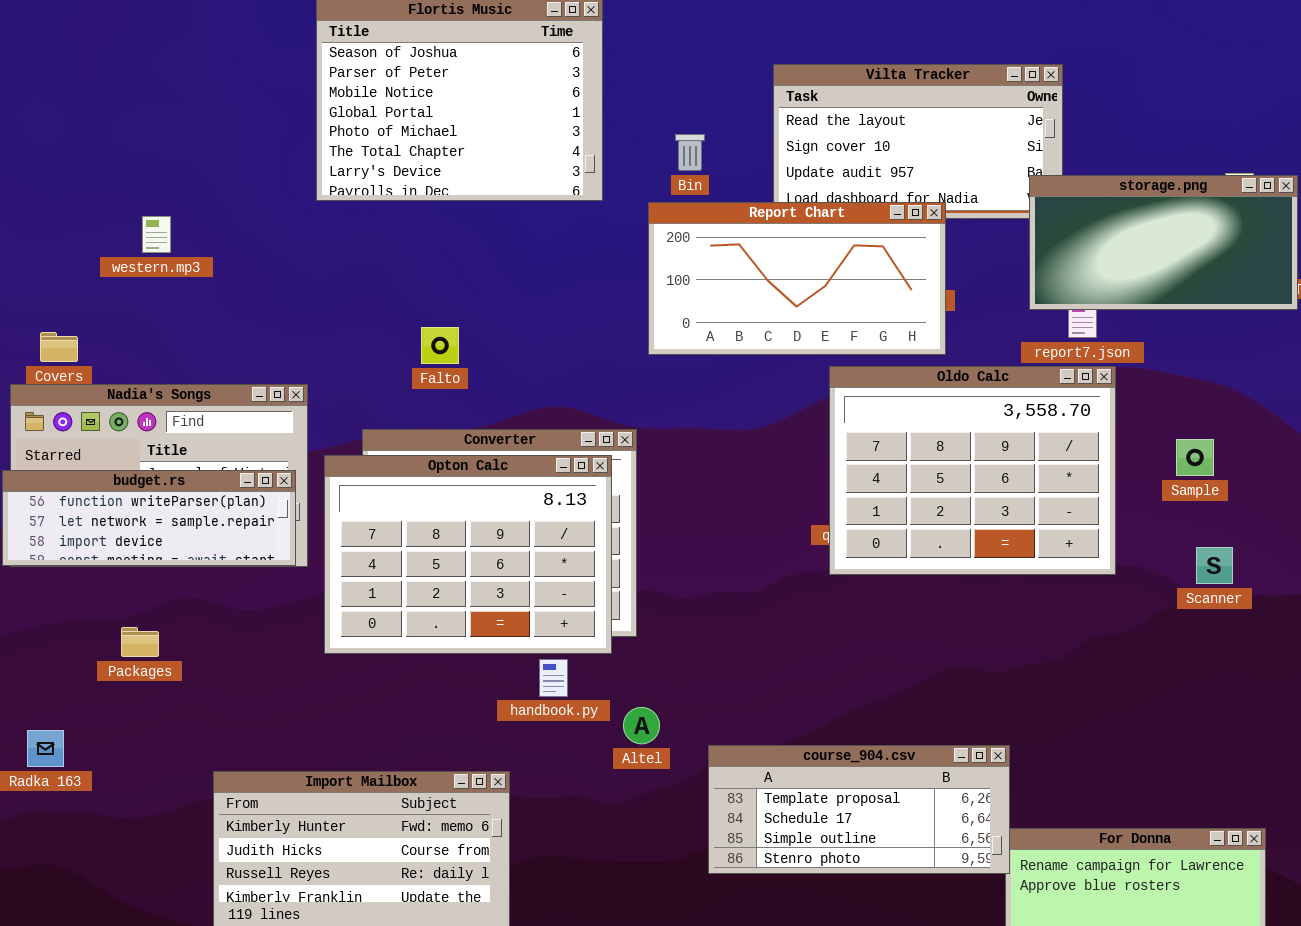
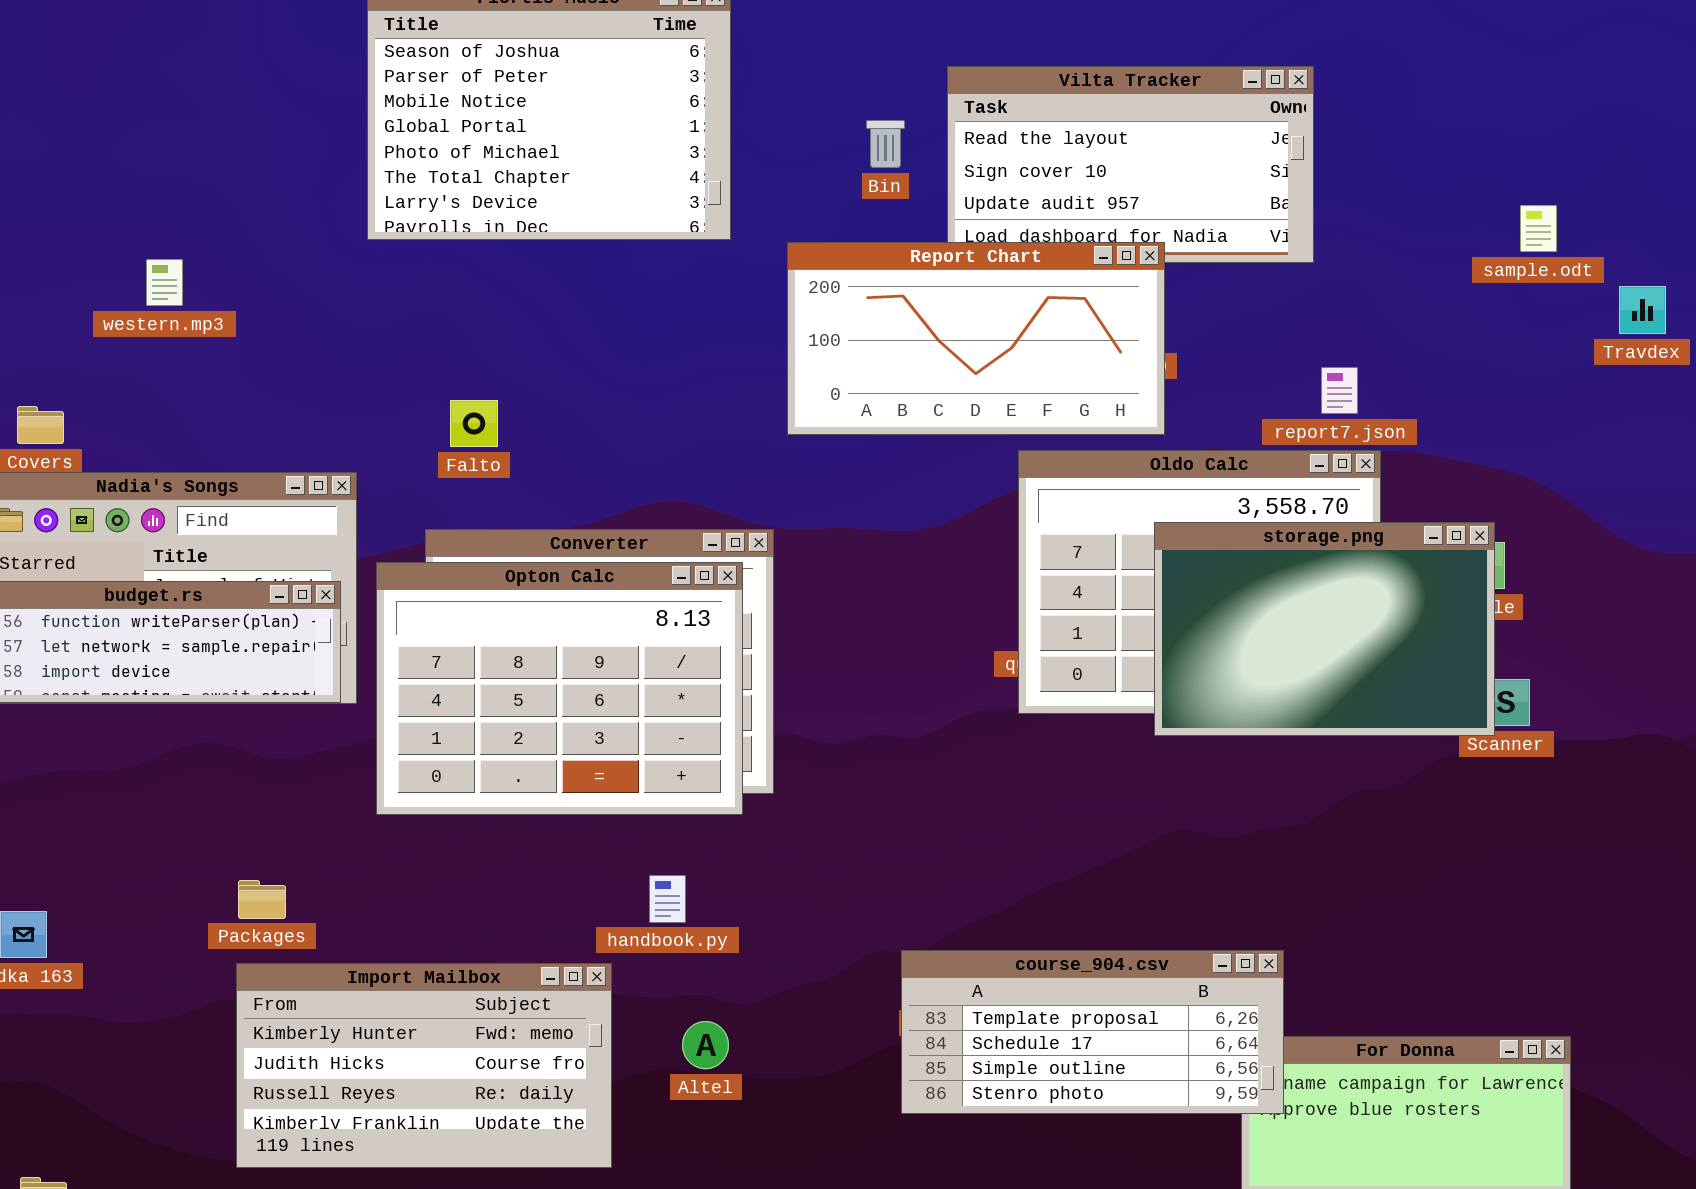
Bin: [675,134,705,171] -> [866,120,905,168], moved
storage.png: [1029,175,1298,310] -> [1154,522,1495,736], moved, resized
Falto: [421,327,459,364] -> [450,400,498,447], moved
Packages: [121,627,159,657] -> [238,880,286,919], moved
handbook.py: [539,659,568,697] -> [649,875,686,923], moved
Altel: [623,707,660,744] -> [682,1021,729,1069], moved
course_904.csv: [708,745,1010,874] -> [901,950,1284,1114], moved

